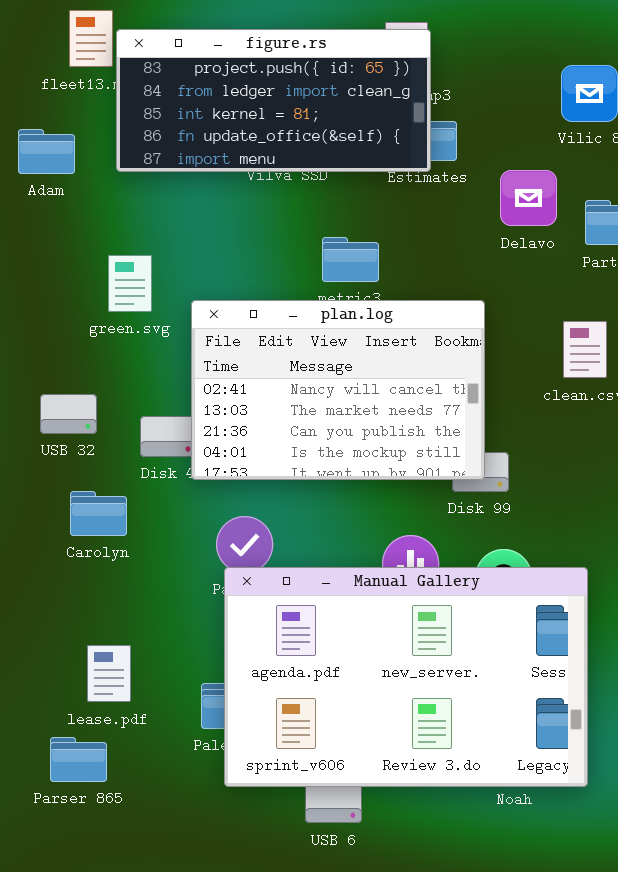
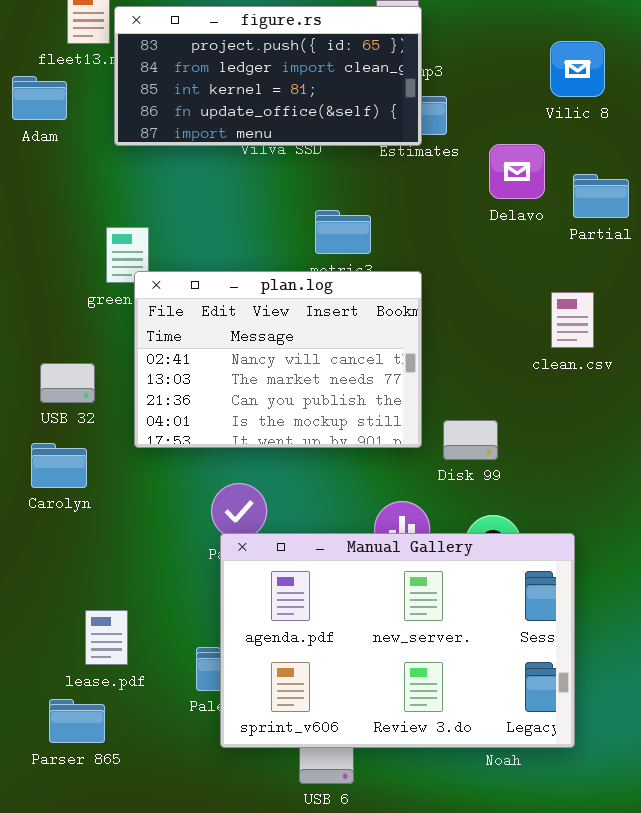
Adam: [18,129,75,174] -> [12,76,67,120], moved
plan.log: [191,300,485,480] -> [134,271,422,448], moved
Carolyn: [70,491,127,536] -> [31,443,87,488], moved

